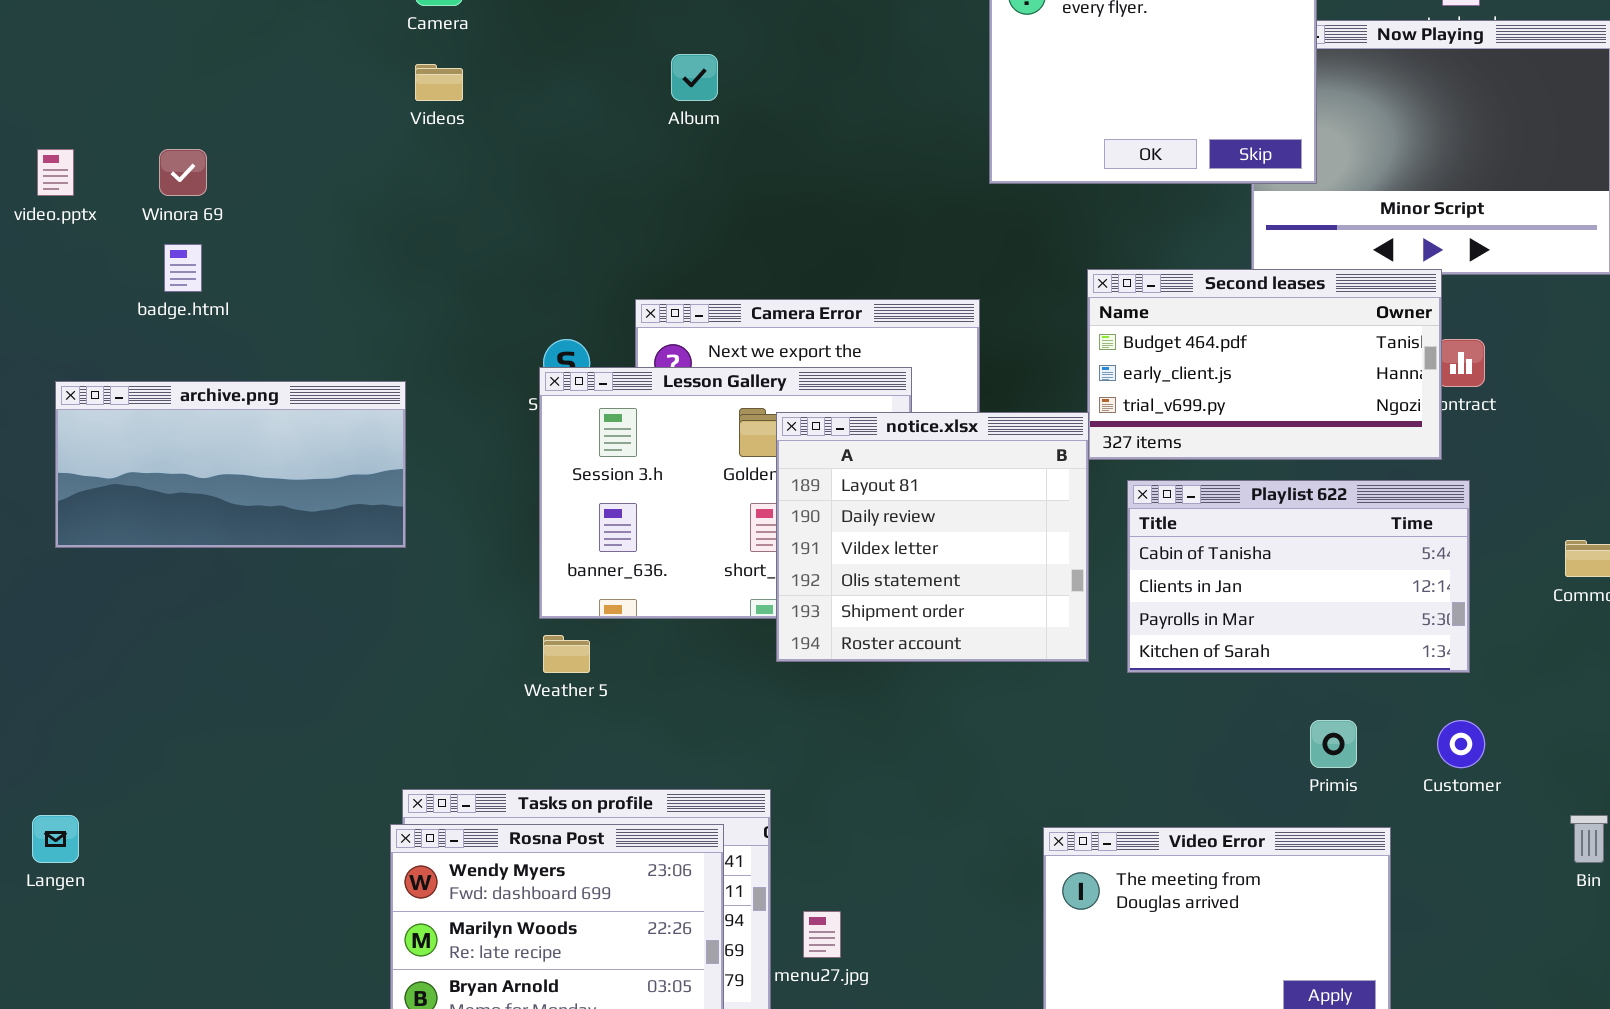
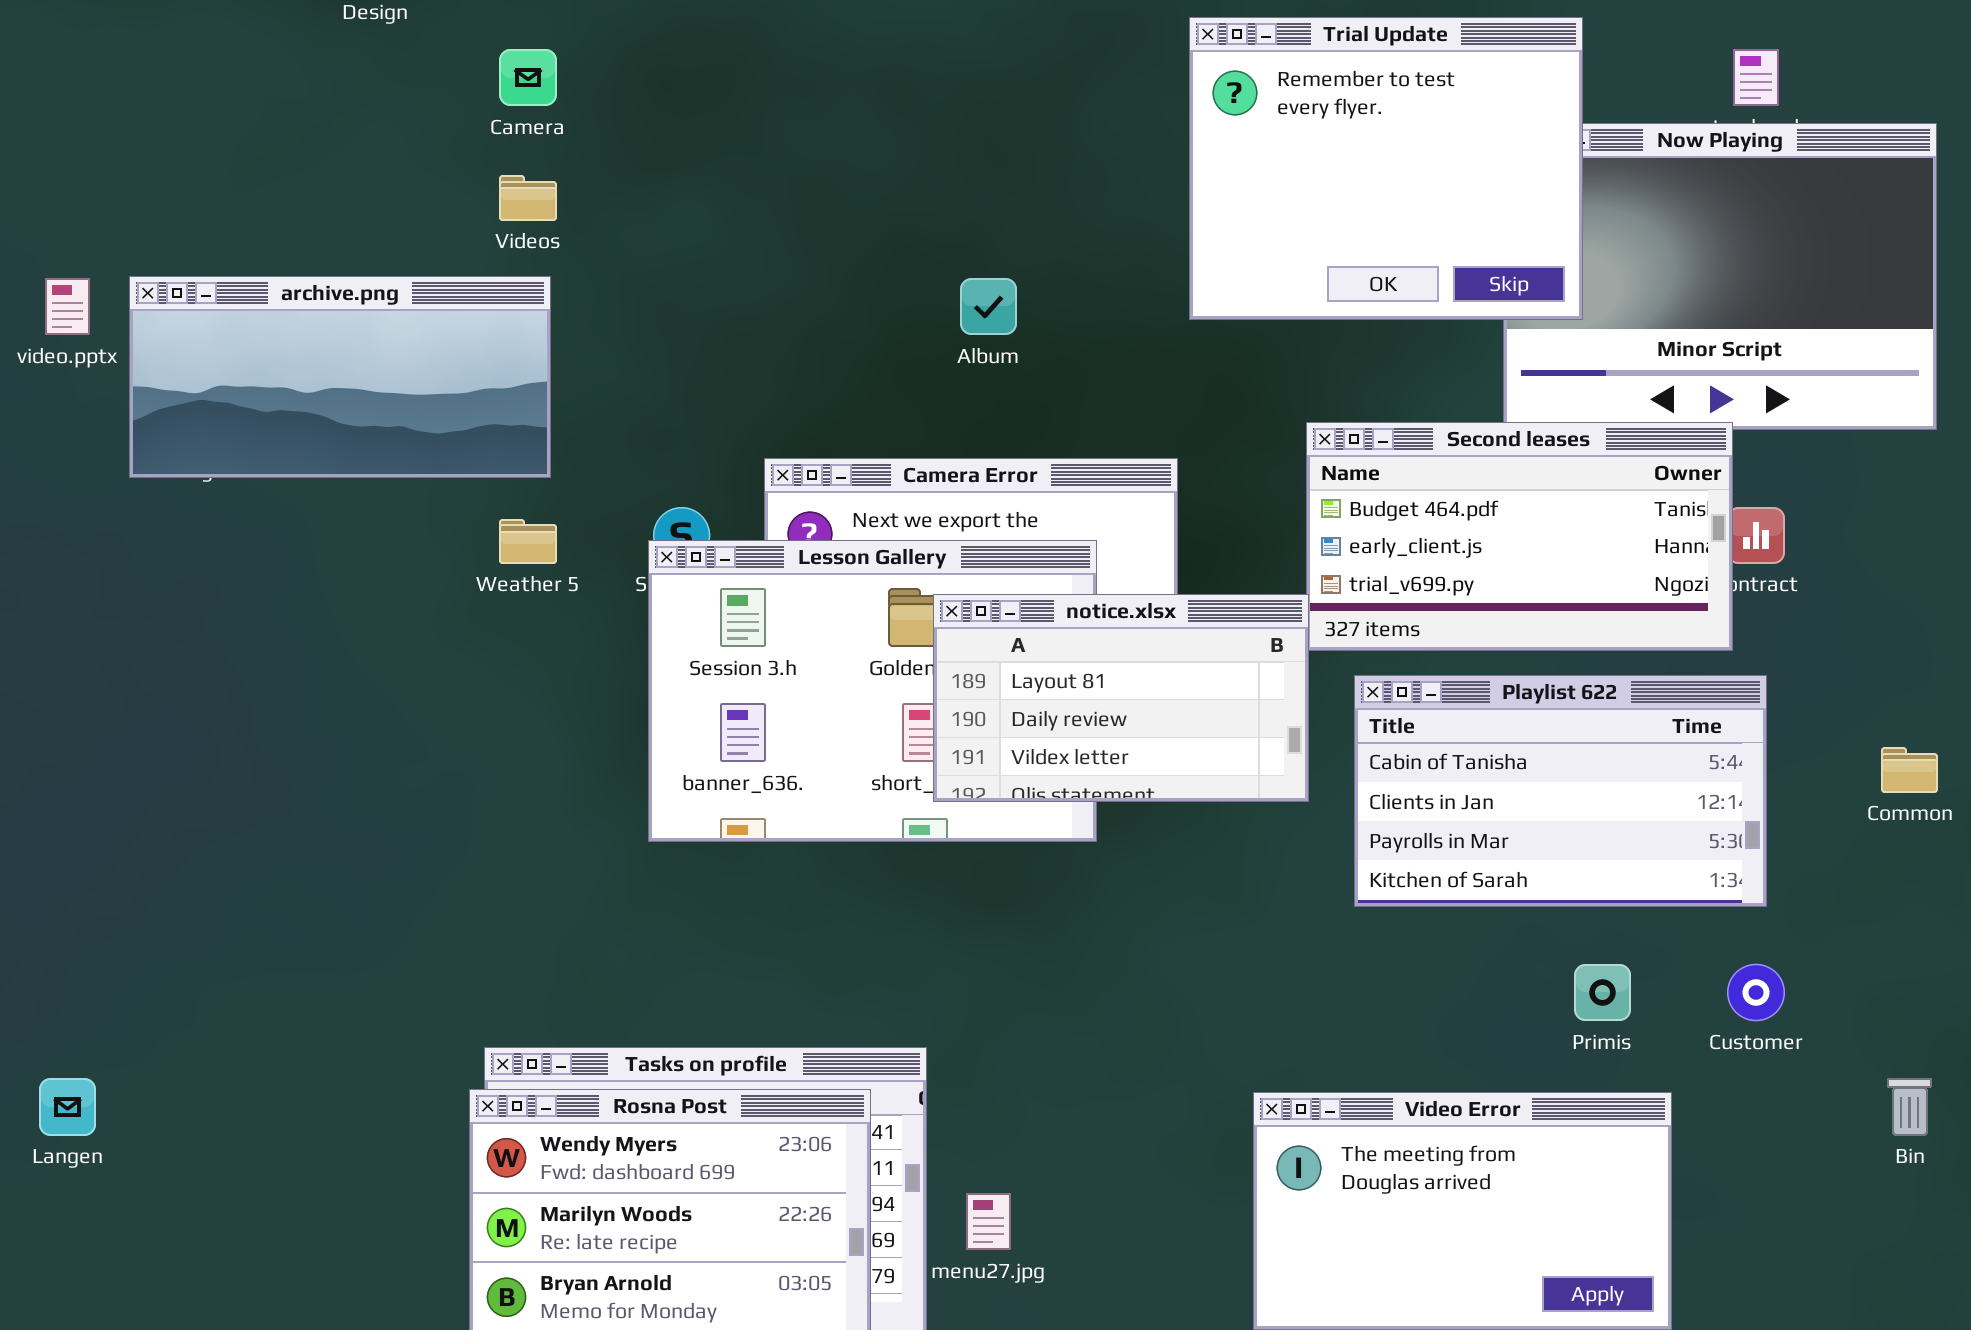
Album: [671,54,718,101] -> [960,278,1017,335], moved
archive.png: [55,381,406,548] -> [129,276,551,478], moved
notice.xlsx: [776,412,1089,662] -> [933,594,1309,802], resized
Weather 5: [543,635,590,673] -> [499,519,557,564], moved

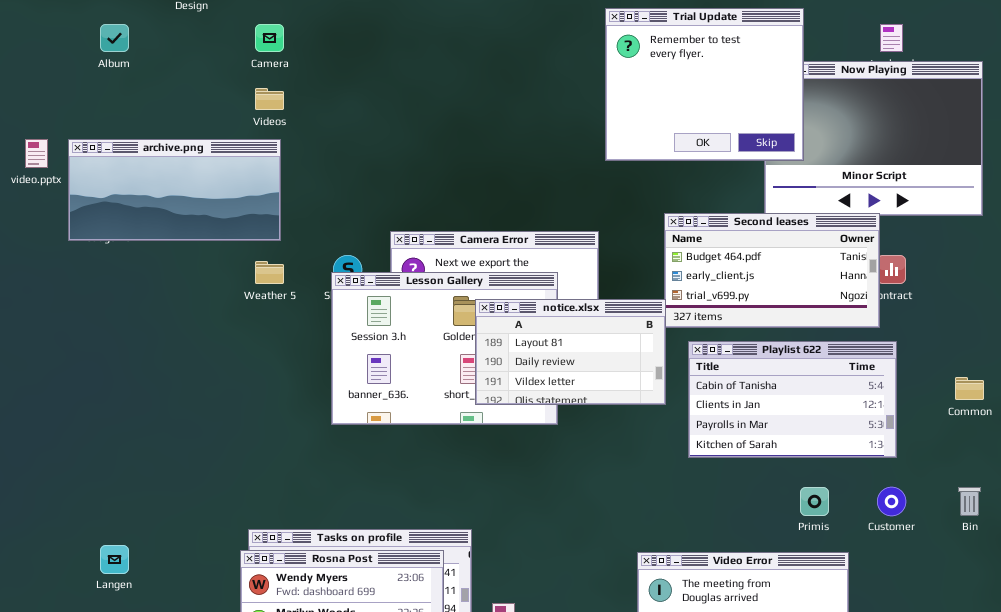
Album: [960,278,1017,335] -> [100,24,129,52], moved
Langen: [39,1078,96,1136] -> [100,545,129,574], moved
Bin: [1887,1078,1932,1136] -> [958,487,981,516], moved

